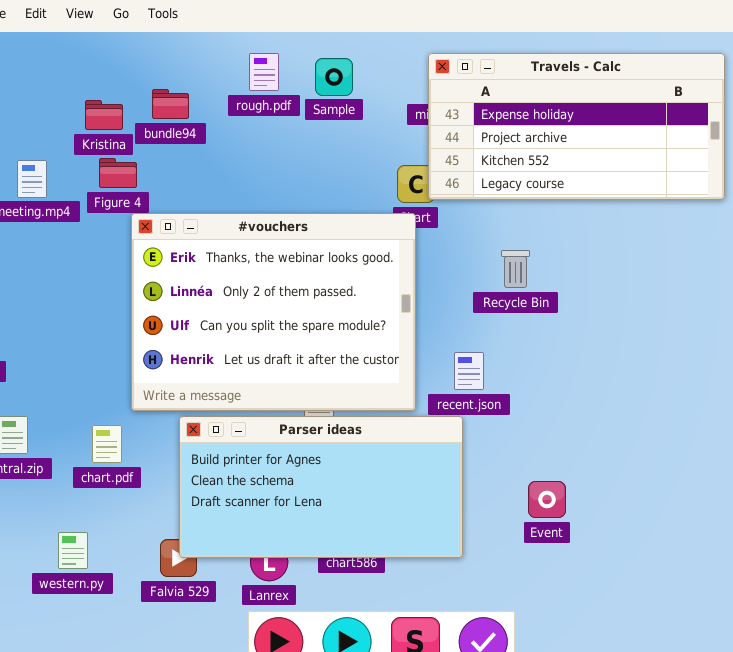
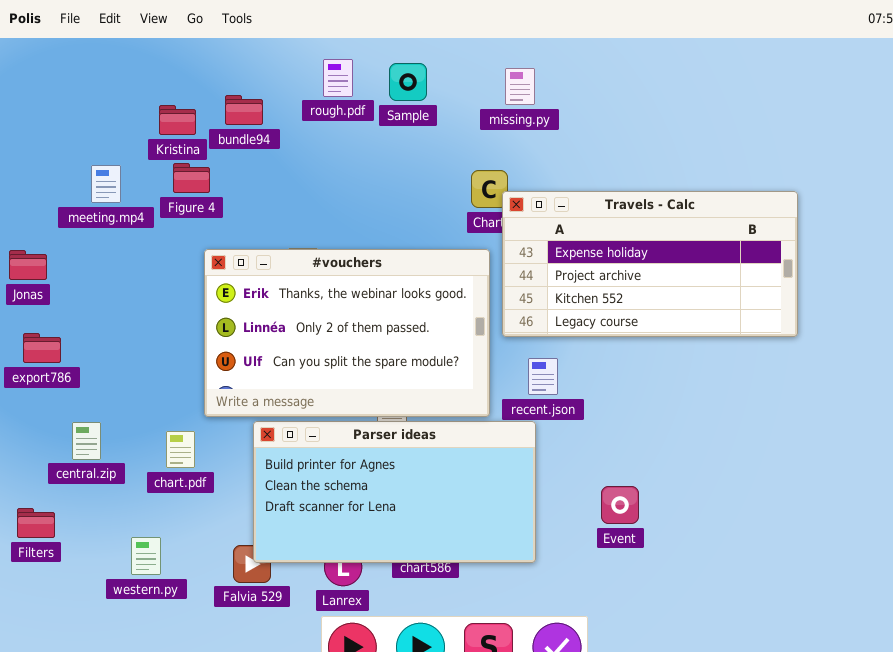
Travels - Calc: [428,53,725,200] -> [502,191,798,337], moved
#vouchers: [131,213,416,411] -> [204,249,490,417], resized

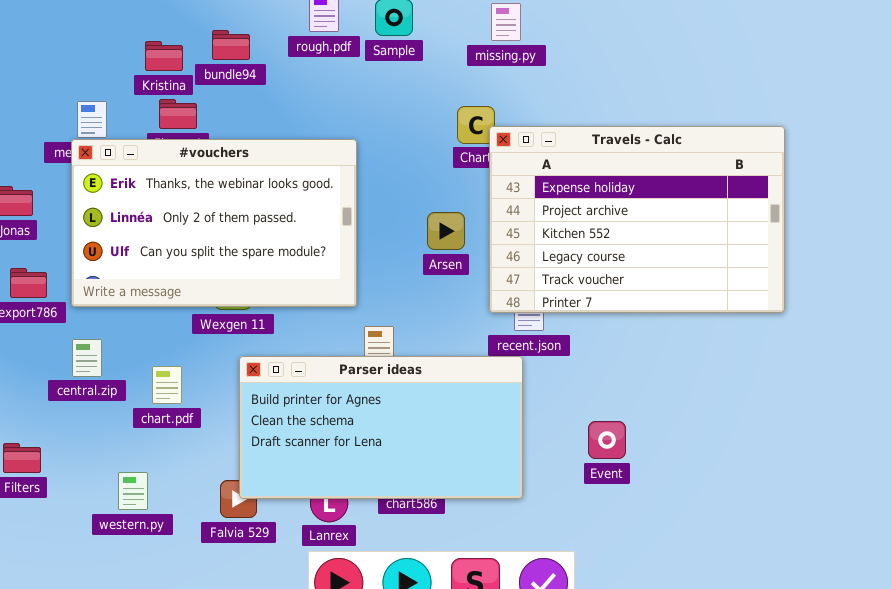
Travels - Calc: [502,191,798,337] -> [489,126,785,313], resized
#vouchers: [204,249,490,417] -> [71,139,357,307], moved
central.zip: [72,422,101,460] -> [72,339,102,377], moved

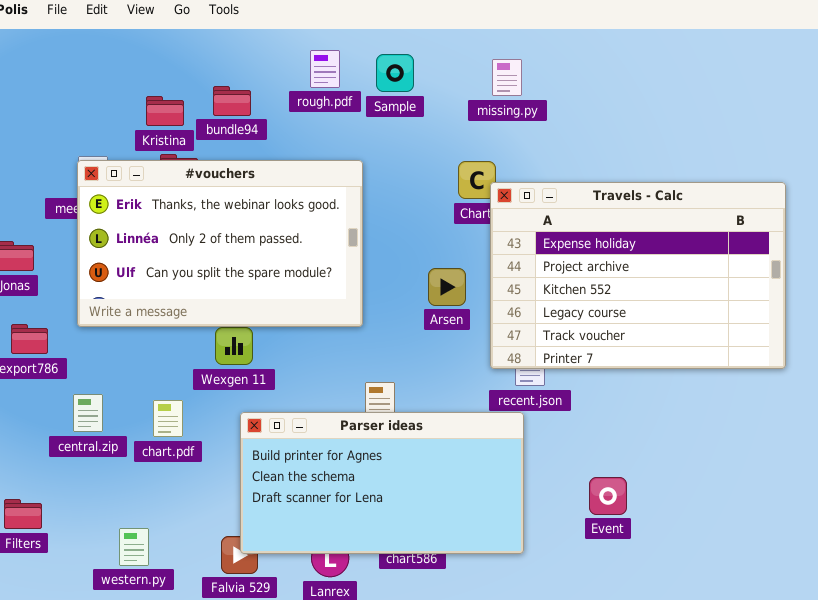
#vouchers: [71,139,357,307] -> [77,160,363,327], moved
chart.pdf: [152,366,182,404] -> [153,400,183,437], moved

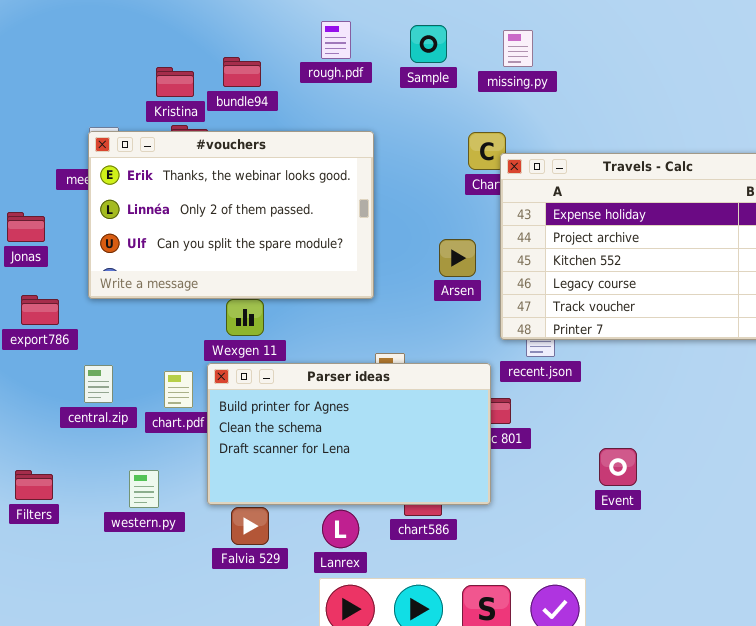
Sample: [376,54,414,92] -> [410,25,447,63], moved
Parser ideas: [240,412,524,554] -> [207,363,491,505], moved
western.py: [119,528,149,566] -> [129,470,159,508], moved

